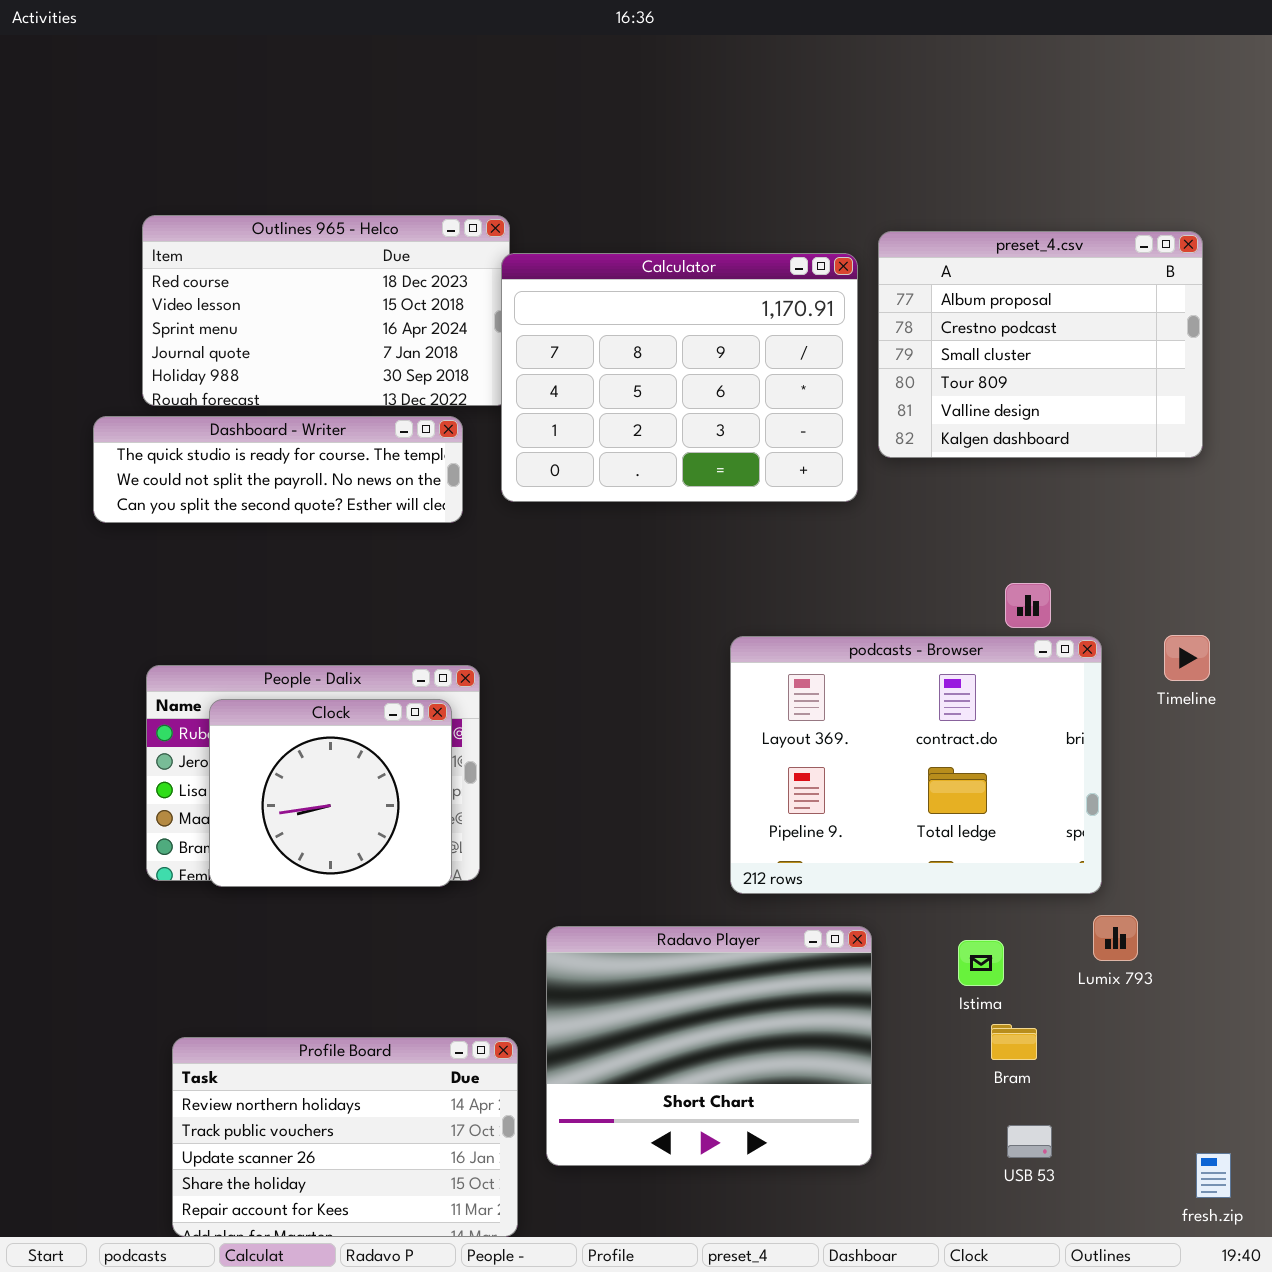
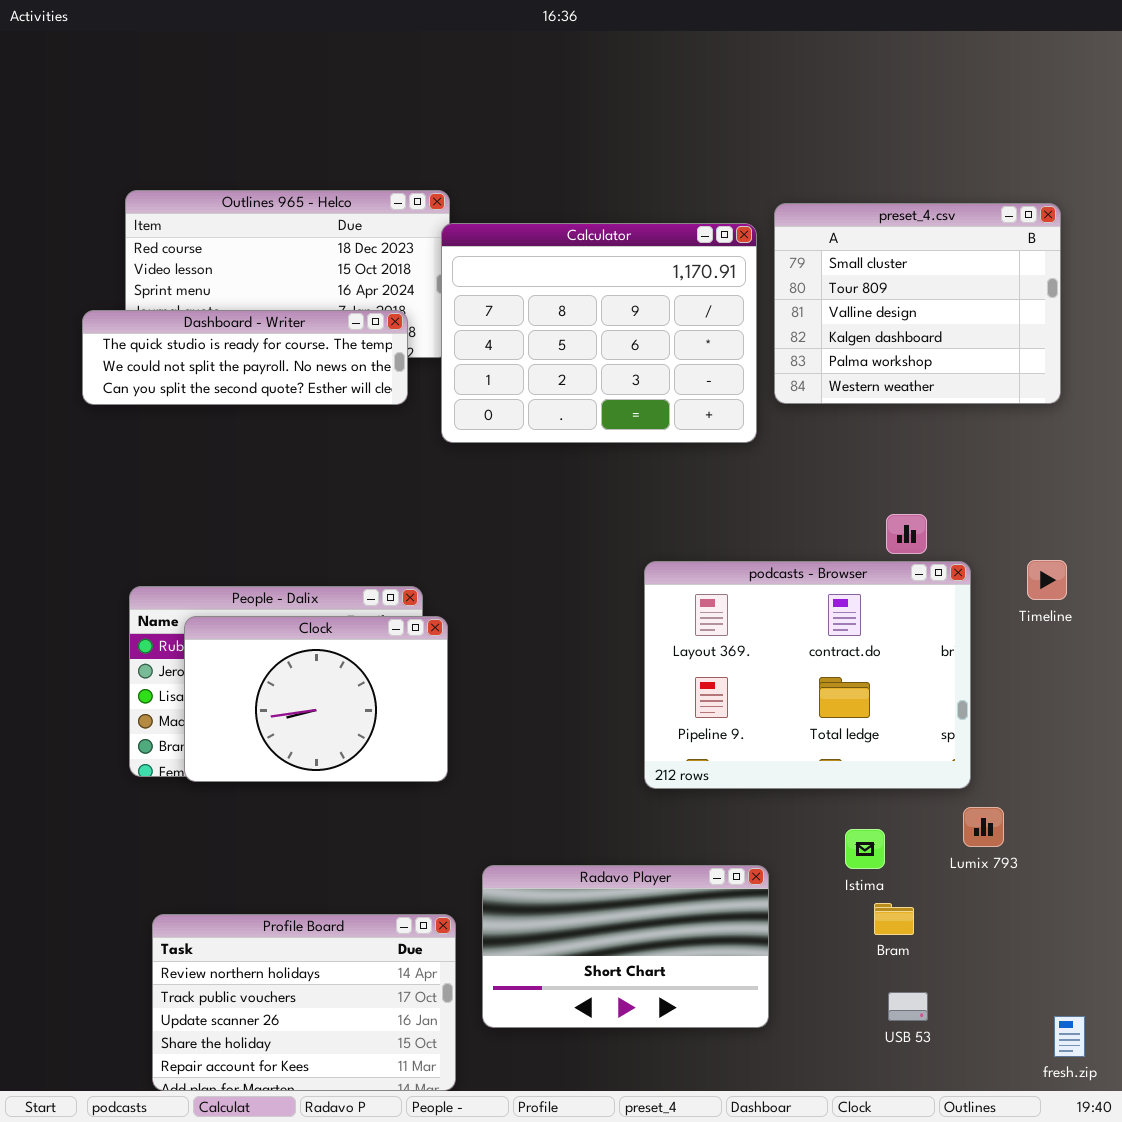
preset_4.csv: [878,231,1203,458] -> [774,203,1061,404], scrolled down 2 rows
Dashboard - Writer: [93,416,463,523] -> [82,310,408,405], moved
Clock: [209,699,452,887] -> [184,616,448,782], resized
Radavo Player: [546,926,872,1166] -> [482,865,769,1028], resized

